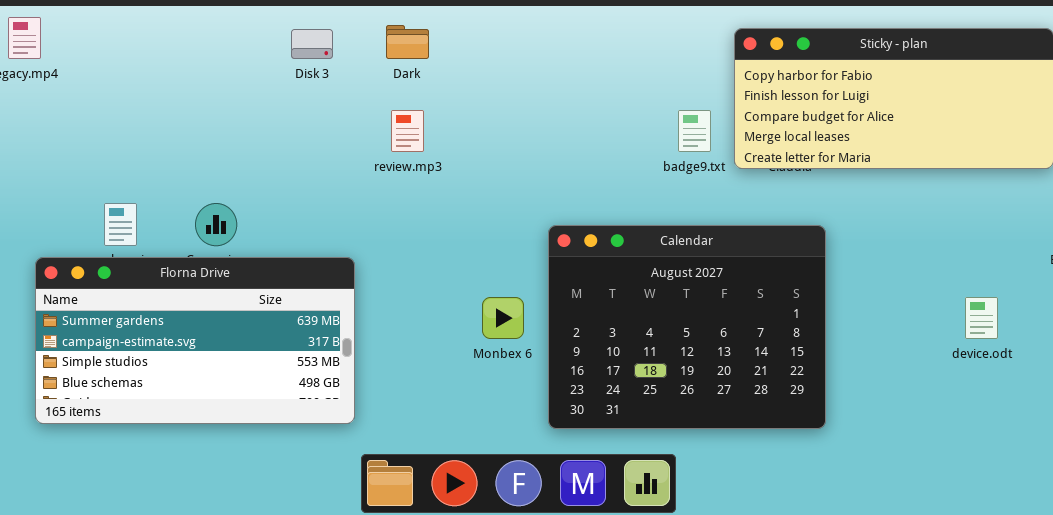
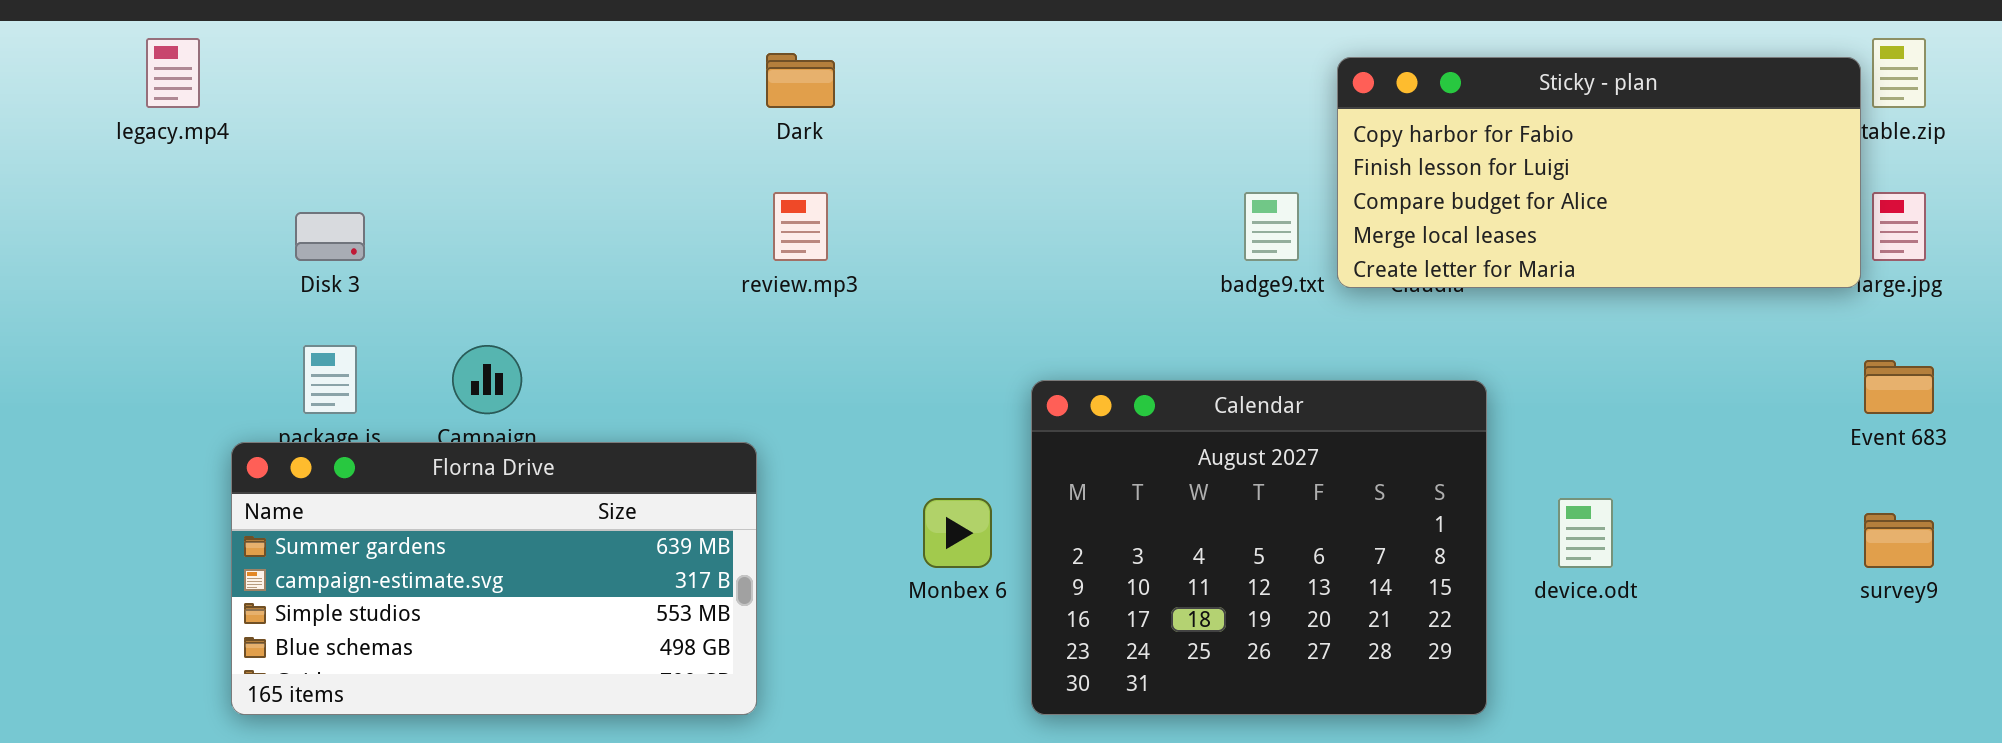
Disk 3: [291,29,333,59] -> [295,212,365,261], moved
Florna Drive: [35,257,355,424] -> [231,442,757,715], moved
device.odt: [965,297,998,339] -> [1558,498,1613,568], moved

